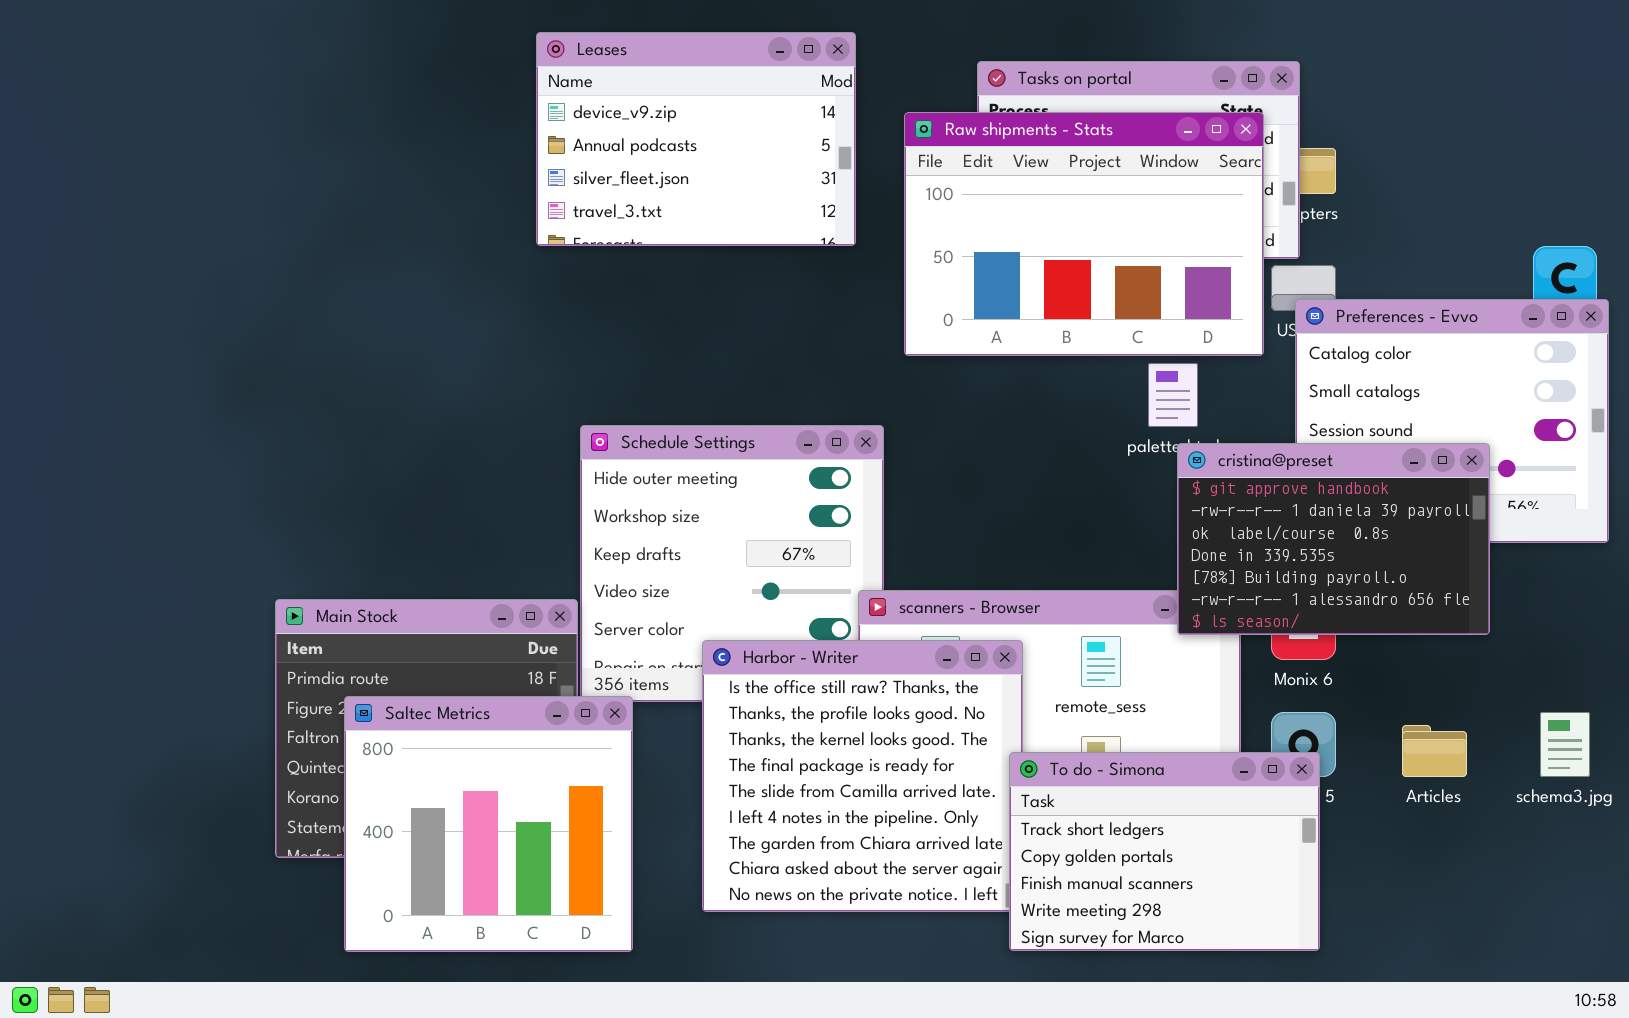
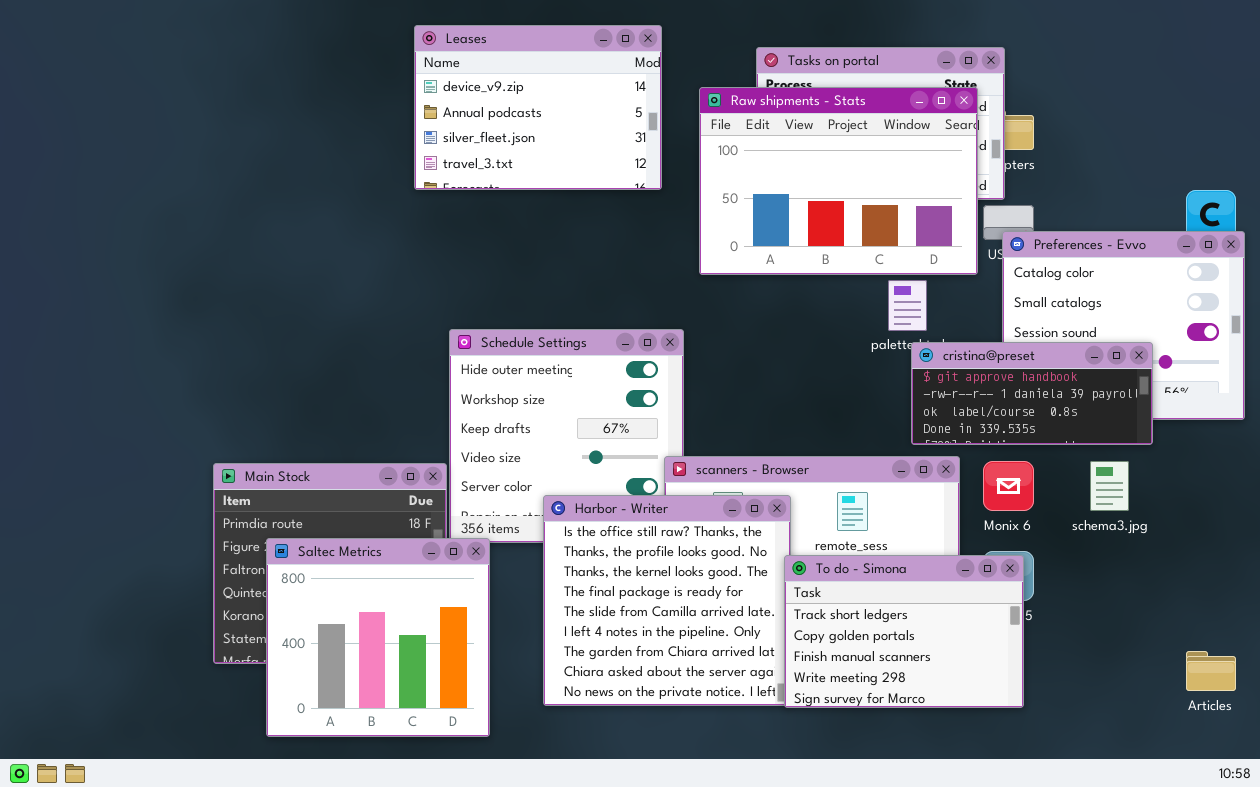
cristina@preset: [1177,443,1490,635] -> [911,342,1153,445], resized
schema3.jpg: [1540,712,1590,777] -> [1090,461,1129,511], moved
Articles: [1402,725,1467,777] -> [1186,651,1236,691], moved
To do - Simona: [1009,752,1320,951] -> [784,555,1024,708], moved

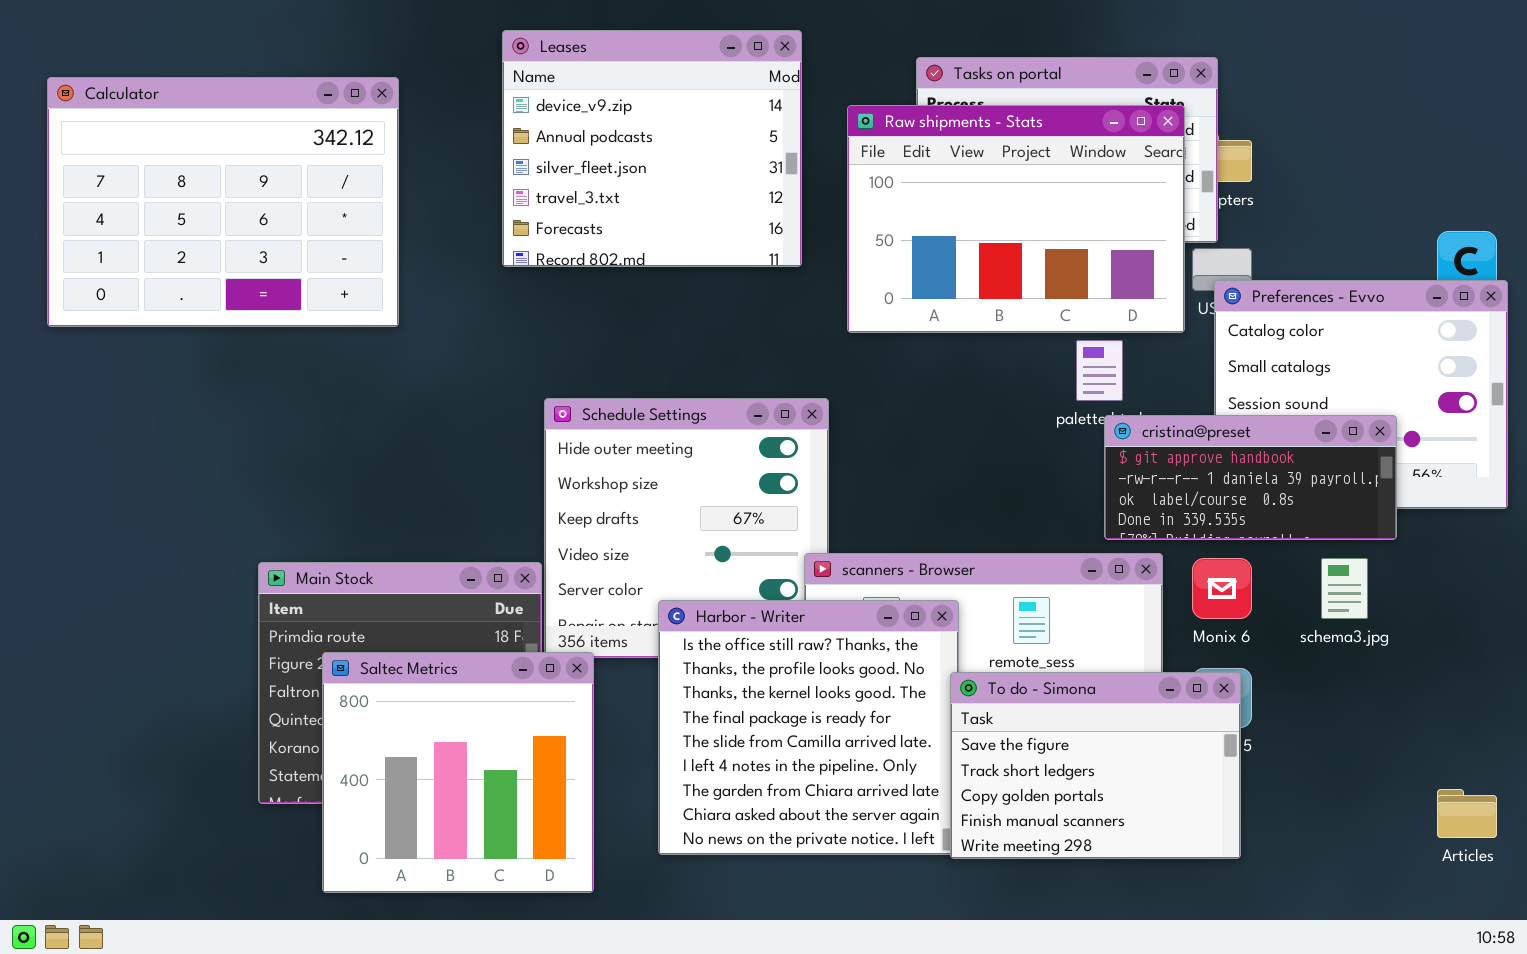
Leases: [414,25,662,190] -> [502,30,802,267], resized
Calculator: none -> [47,77,399,327], opened
To do - Simona: [784,555,1024,708] -> [950,672,1241,859], scrolled up 1 row

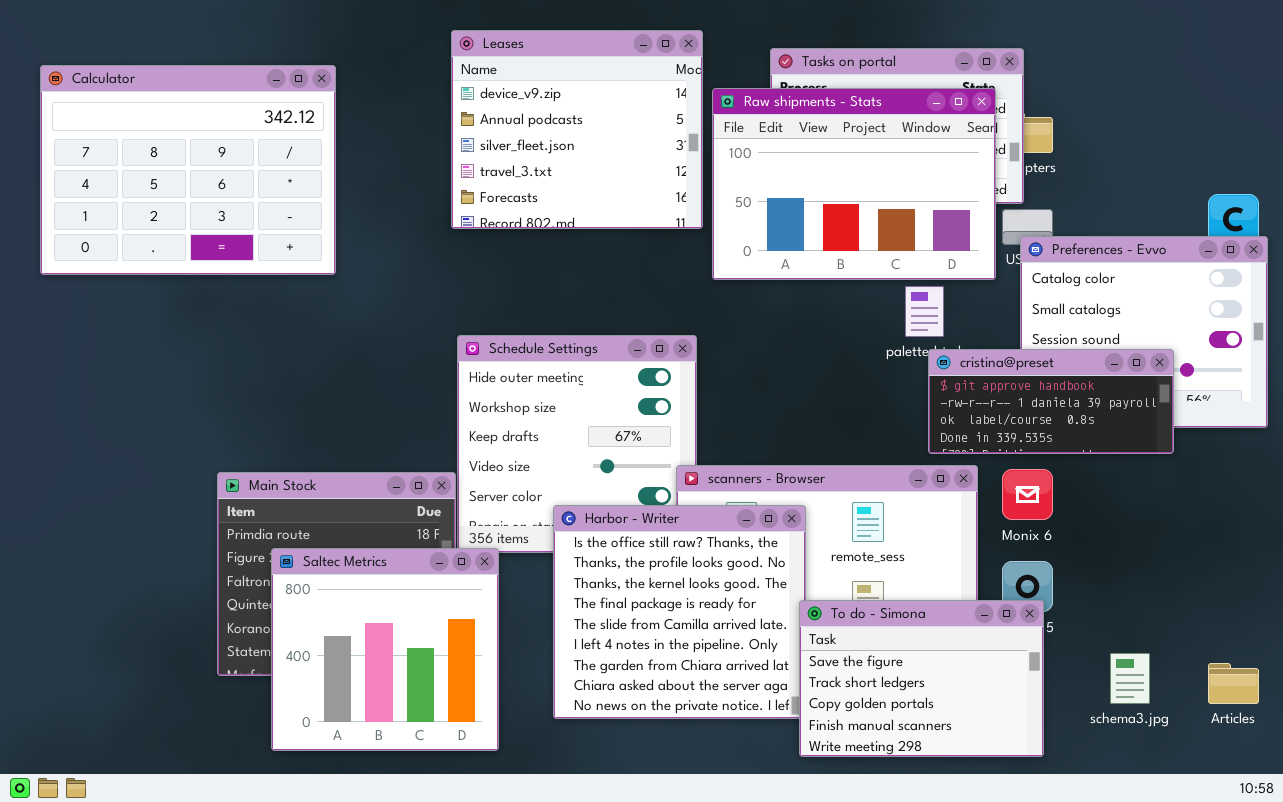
Leases: [502,30,802,267] -> [451,30,703,229], moved
schema3.jpg: [1321,558,1368,619] -> [1110,653,1150,704], moved
To do - Simona: [950,672,1241,859] -> [799,600,1044,757], moved

